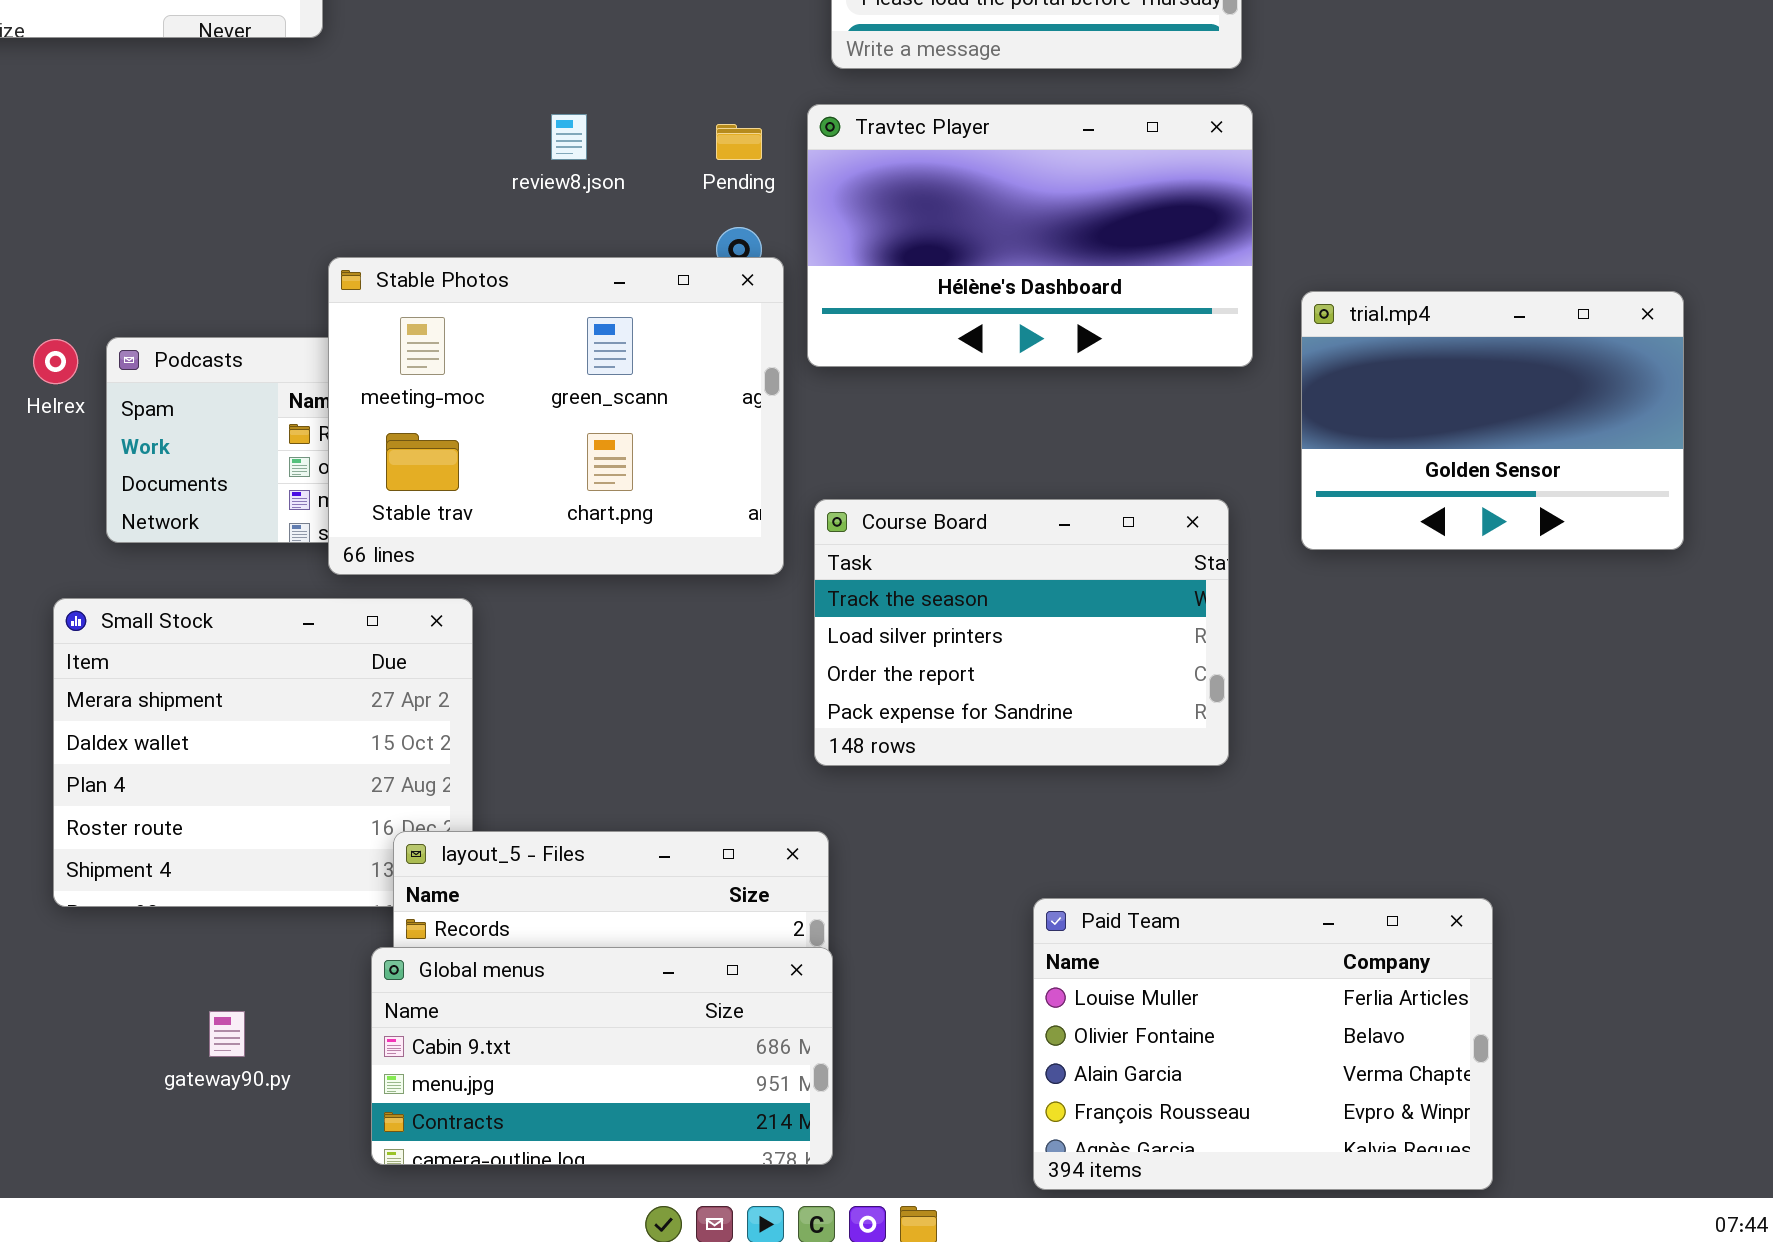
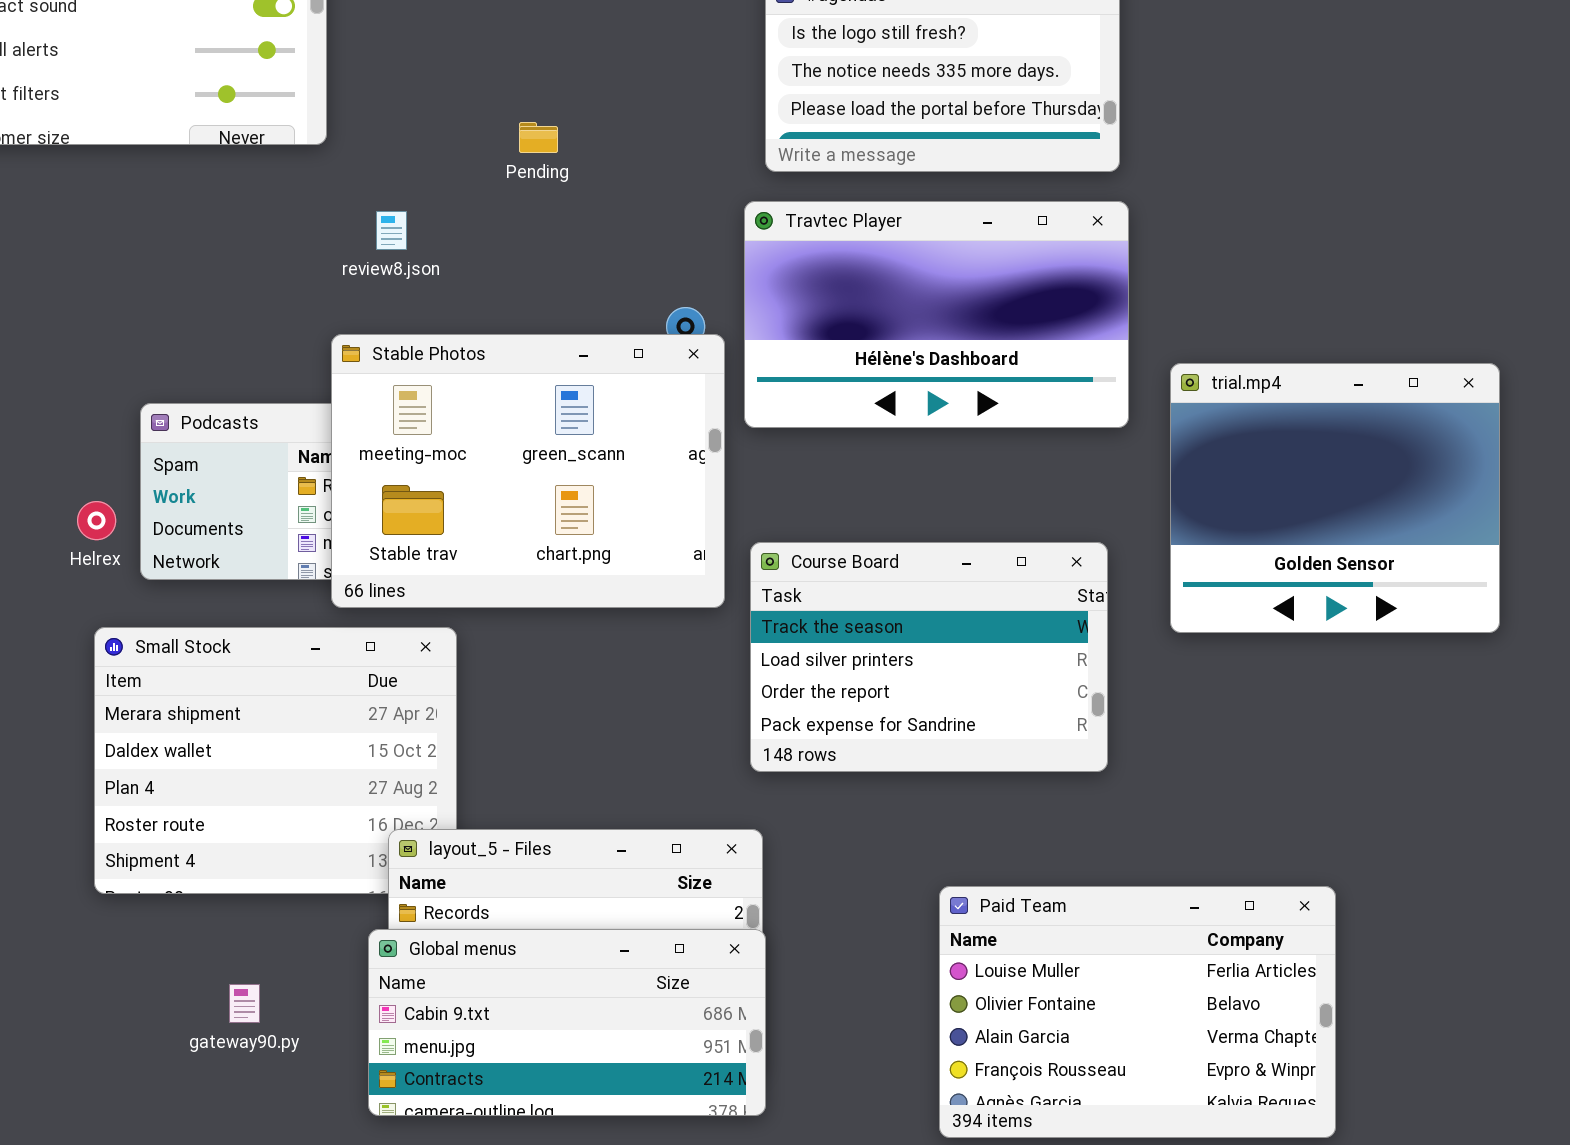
review8.json: [551,114,587,160] -> [376,211,407,250], moved
Pending: [716,124,762,160] -> [519,122,558,153], moved
trial.mp4: [1301,291,1684,550] -> [1170,363,1500,633], resized
Helrex: [33,339,78,384] -> [77,501,116,540], moved

